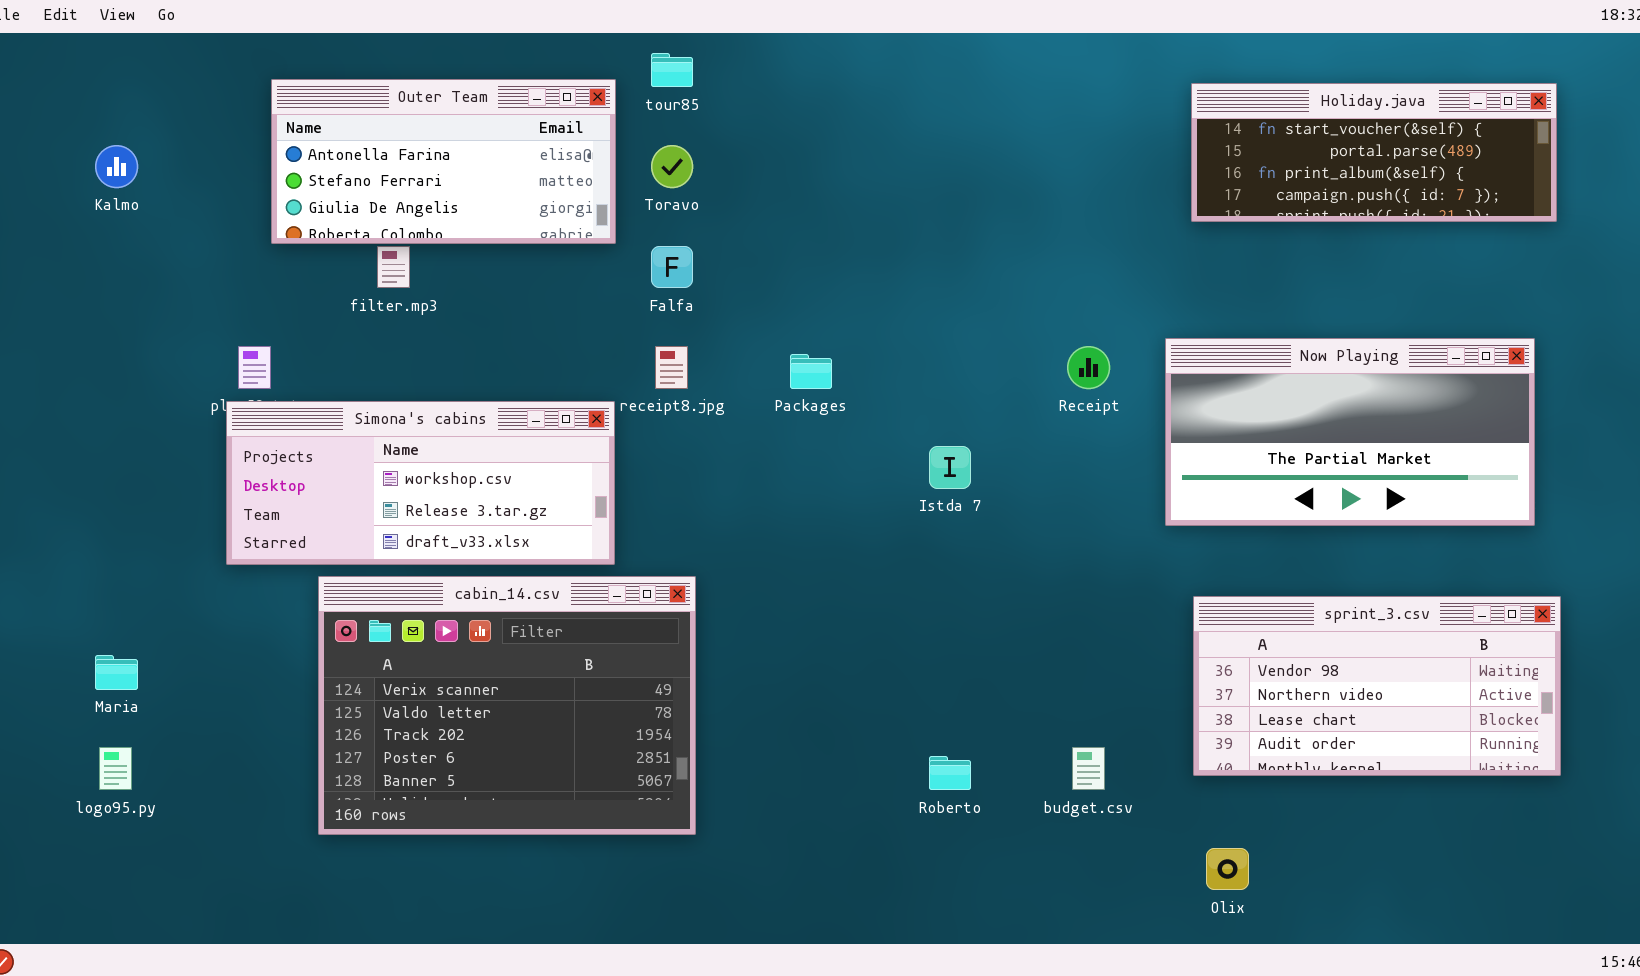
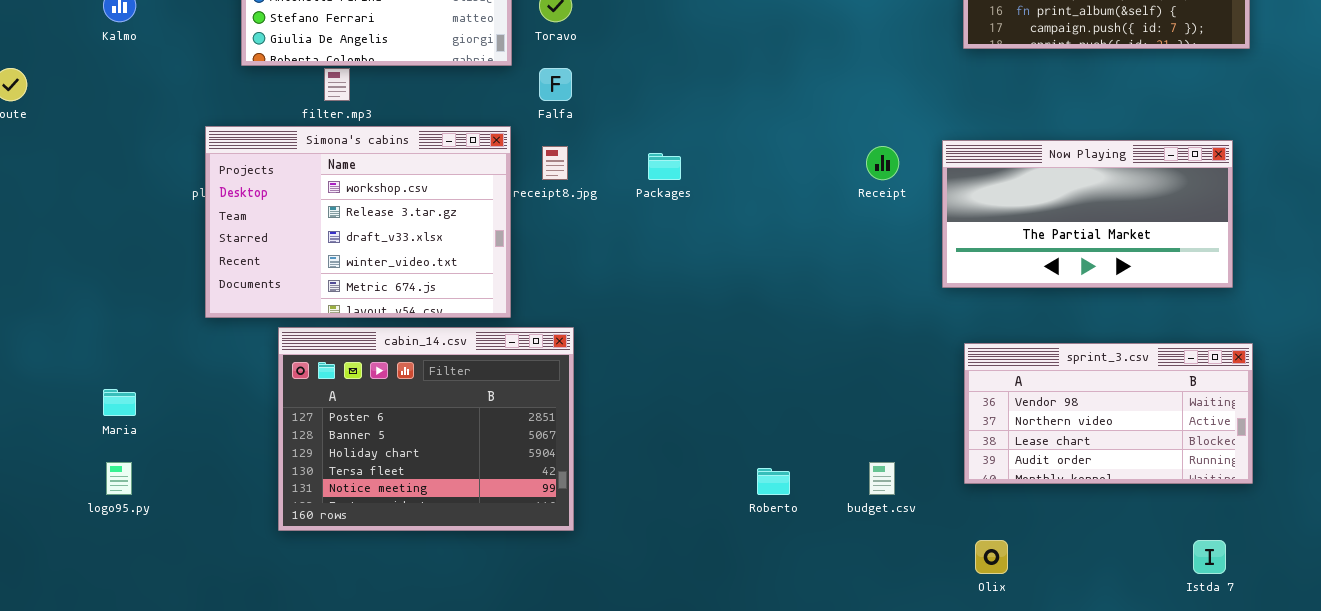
Simona's cabins: [226,401,615,565] -> [205,126,511,318], resized
Istda 7: [929,446,971,489] -> [1193,540,1226,574], moved
cabin_14.csv: [318,576,696,835] -> [278,327,574,531], scrolled down 3 rows

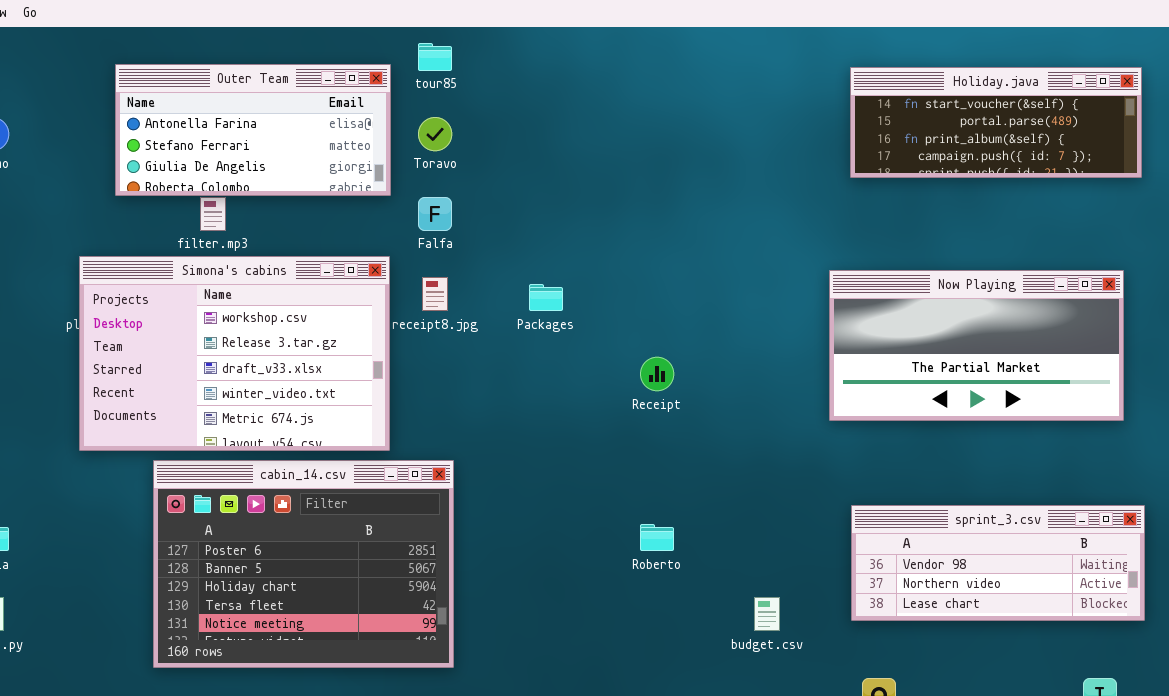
Receipt: [866,146,899,180] -> [640,357,674,391], moved
sprint_3.csv: [964,343,1253,484] -> [851,505,1145,621], resized
Roberto: [757,468,790,495] -> [640,524,674,551], moved

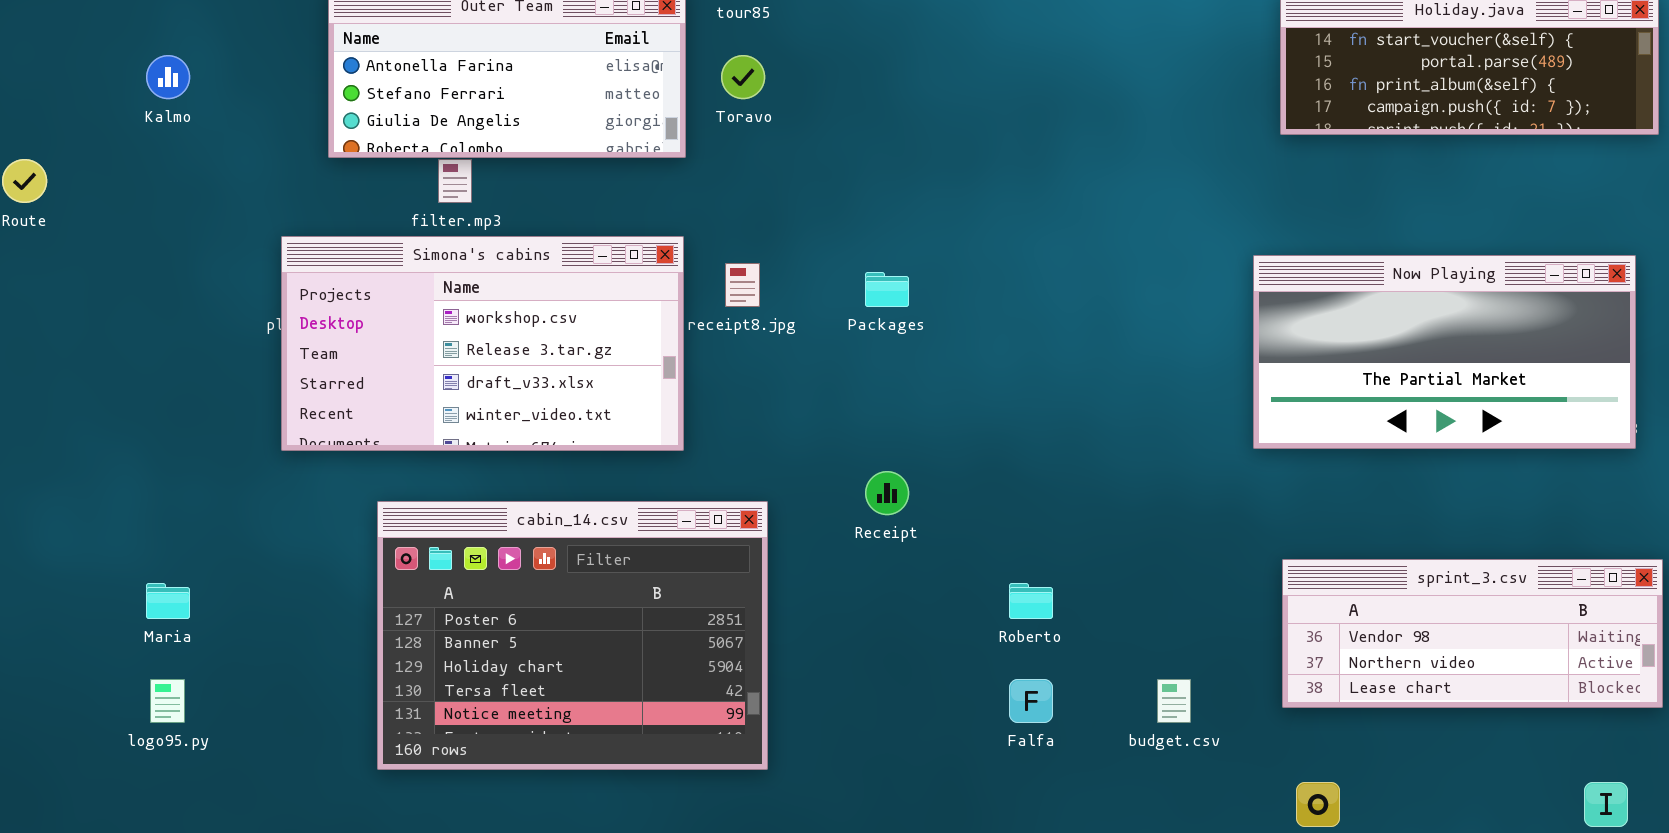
Falfa: [418,197,452,231] -> [1009,679,1053,723], moved
Simona's cabins: [79,256,390,451] -> [281,236,684,451], resized
Receipt: [640,357,674,391] -> [865,471,909,515], moved

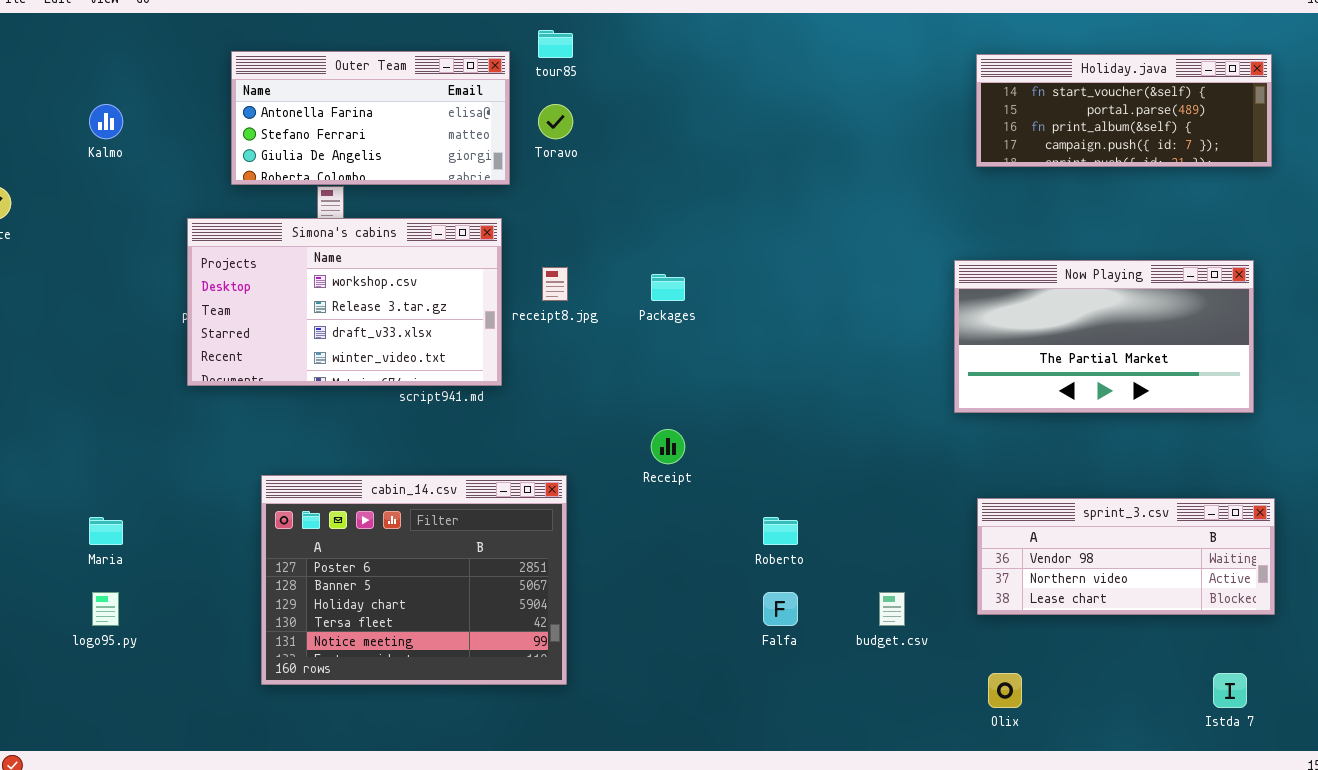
Simona's cabins: [281,236,684,451] -> [187,218,502,386], moved
cabin_14.csv: [377,501,768,770] -> [261,475,567,685], moved

